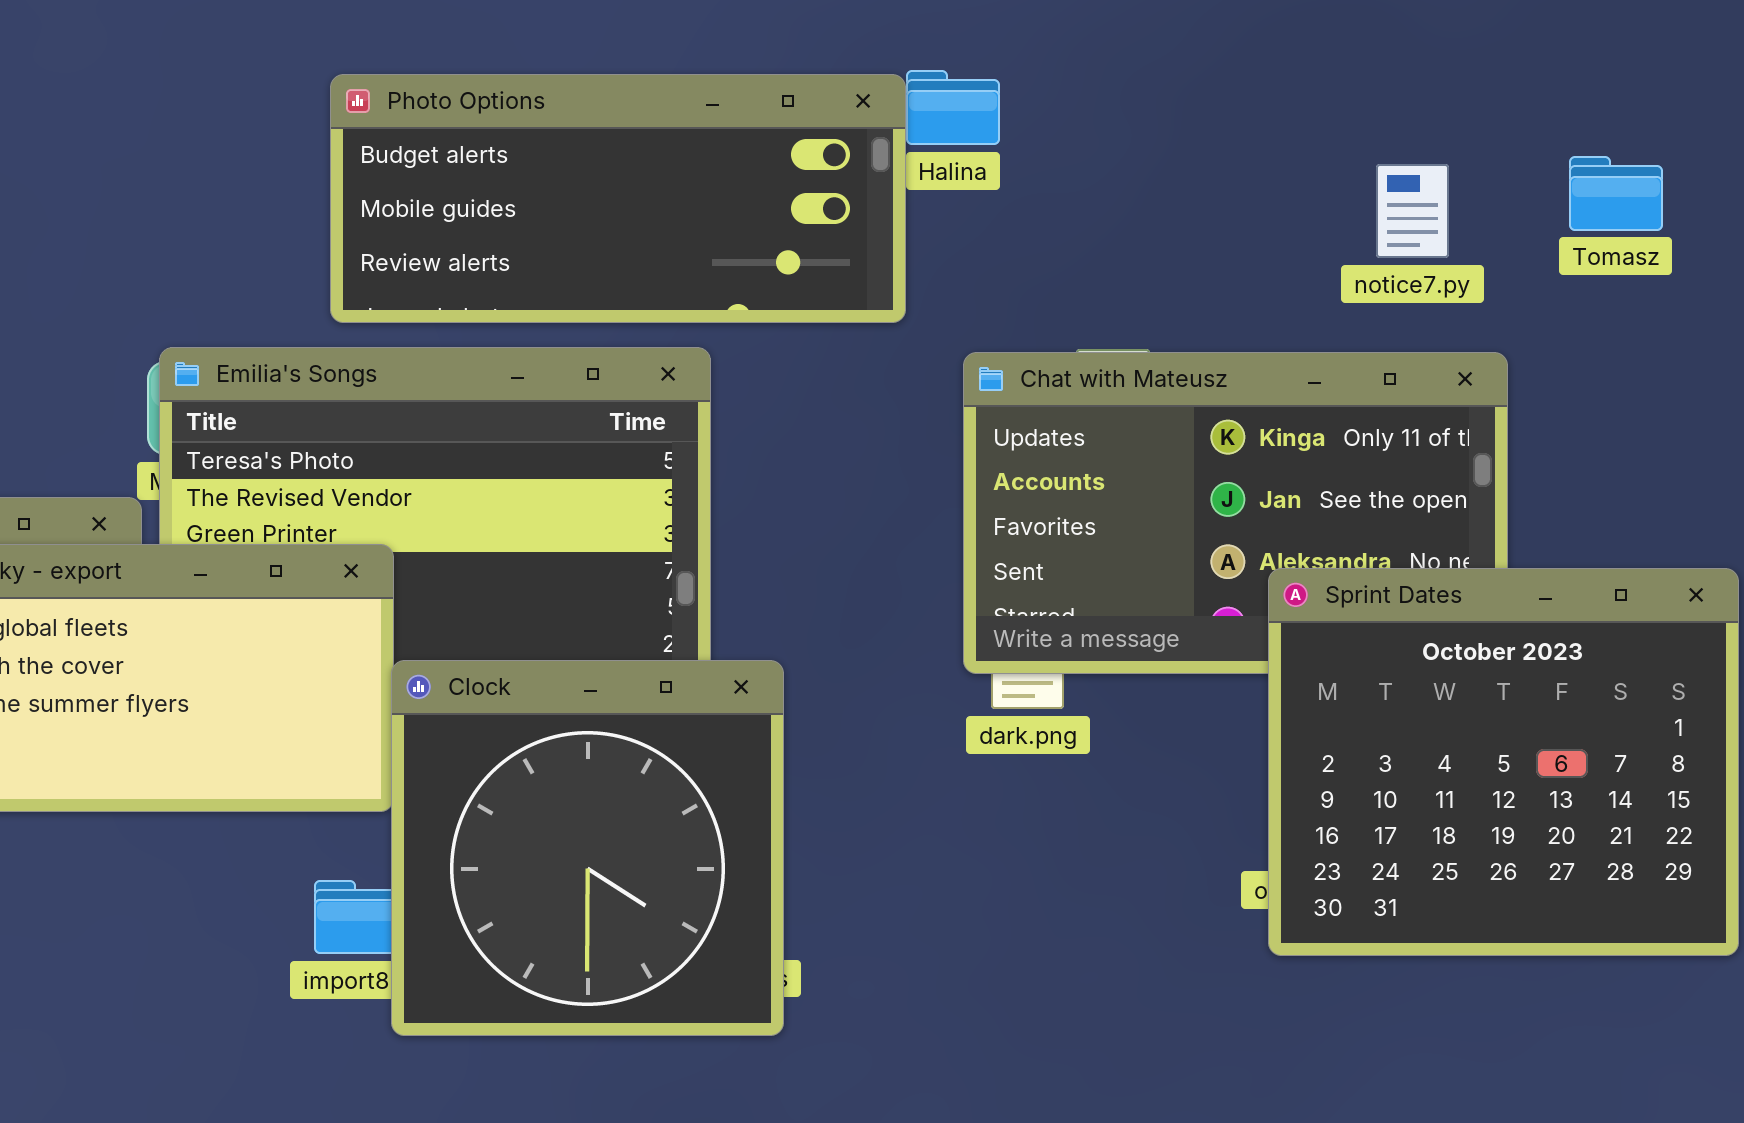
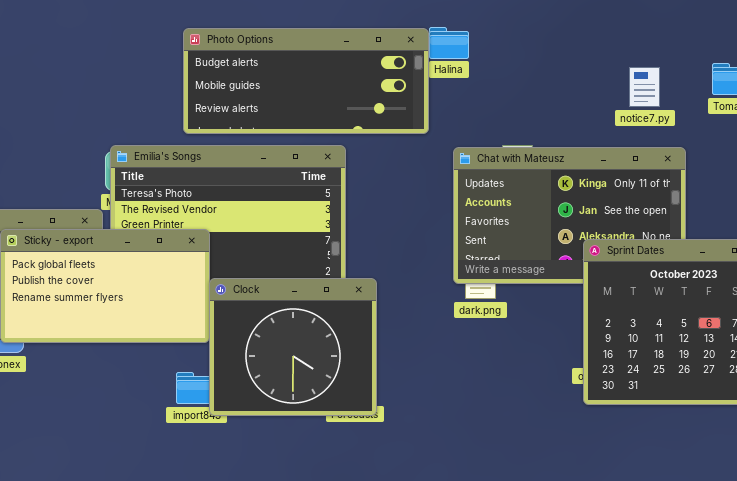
Clock: [391,660,784,1036] -> [209,278,377,416], resized

